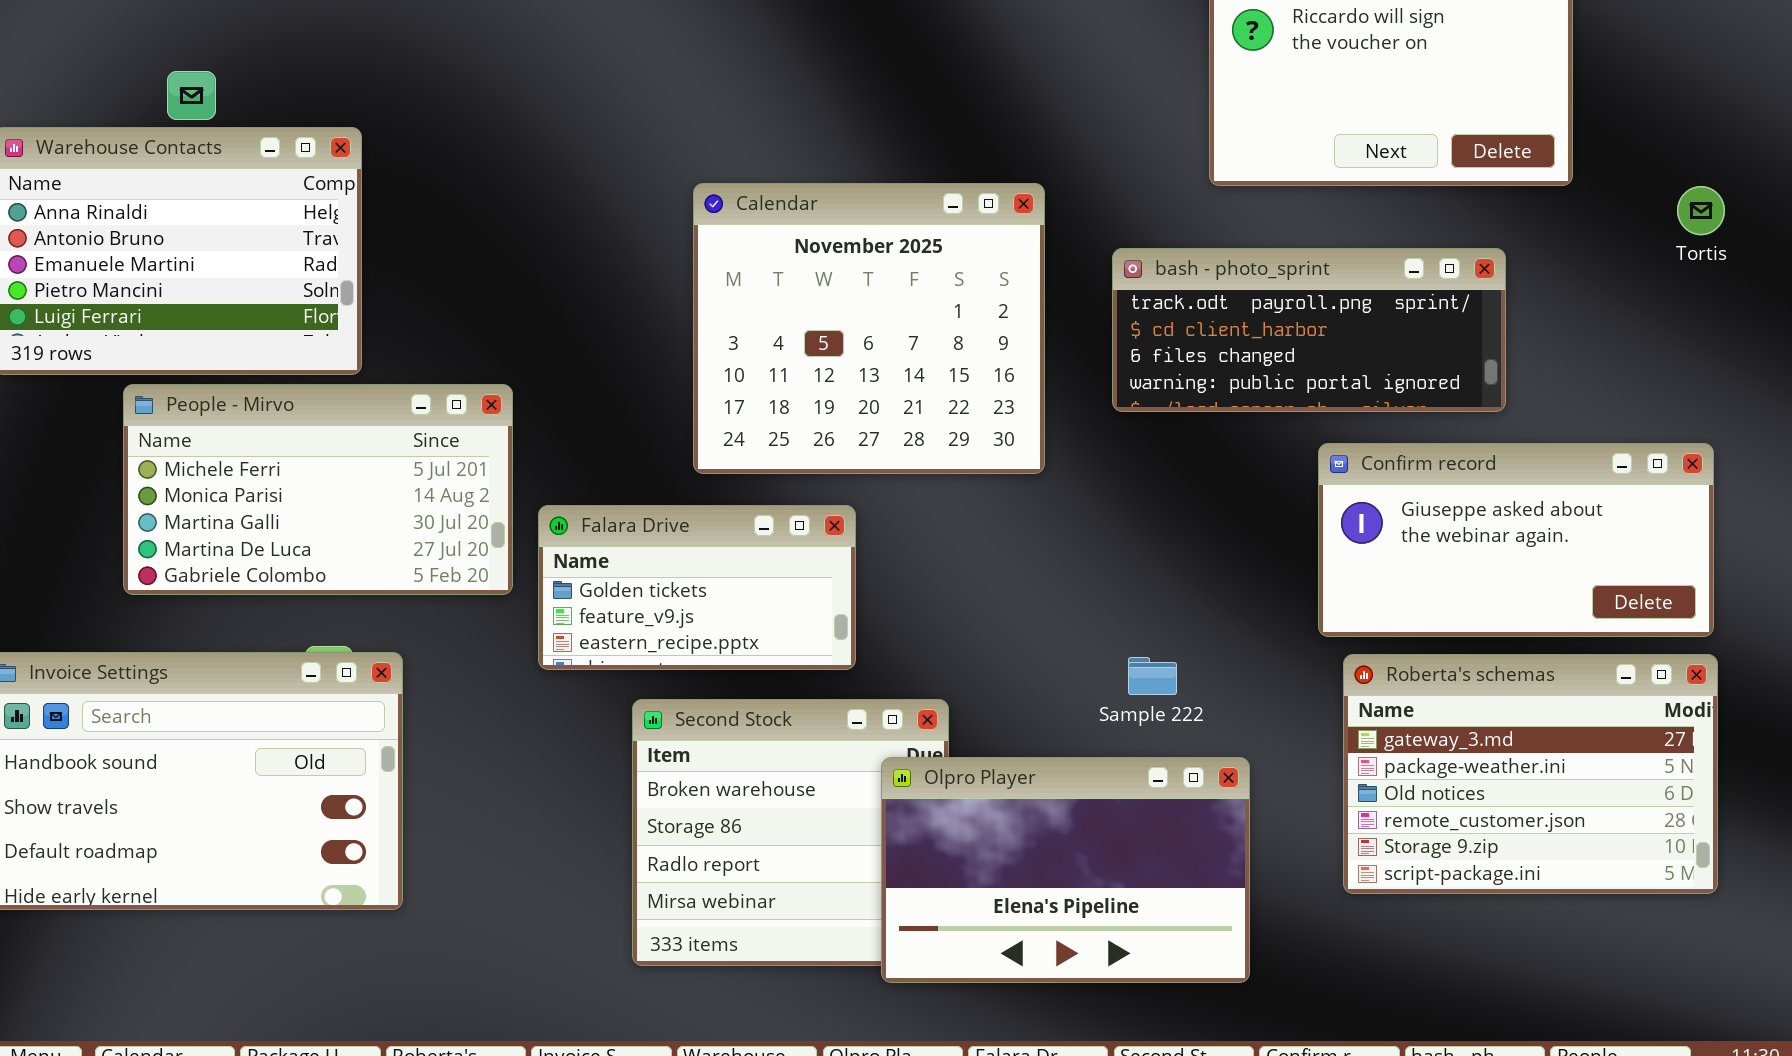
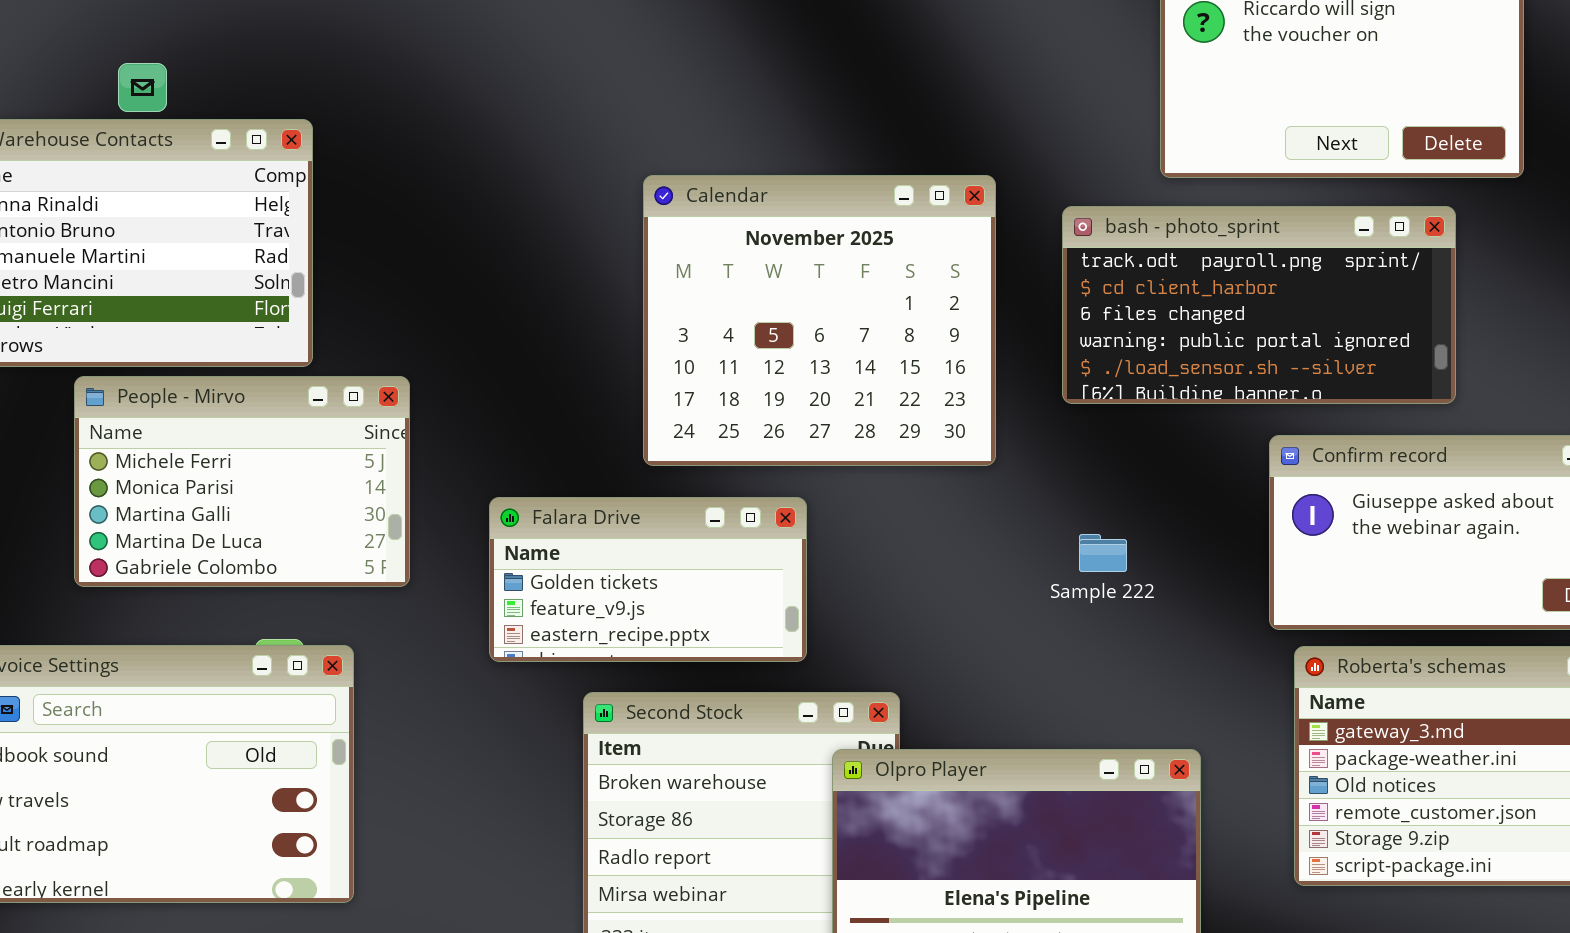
bash - photo_sprint: [1112,248,1506,412] -> [1062,206,1456,404], resized
People - Mirvo: [123,384,513,595] -> [74,376,410,587], resized
Sample 222: [1128,657,1177,695] -> [1079,534,1127,572], moved

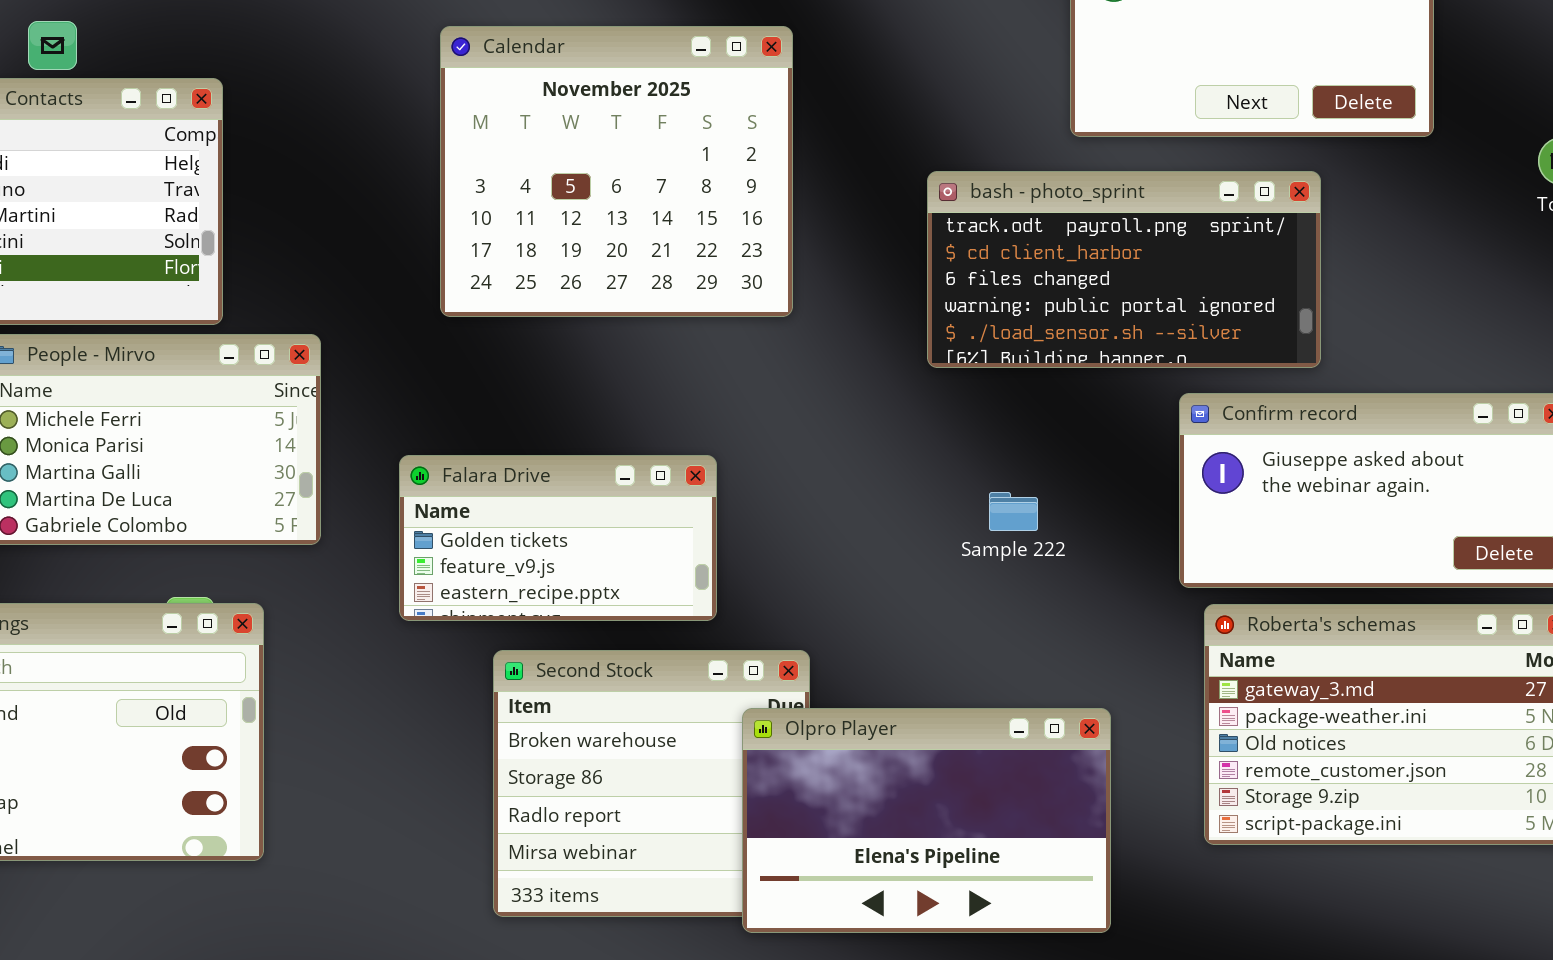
Calendar: [643,175,996,466] -> [440,26,793,317], moved
bash - photo_sprint: [1062,206,1456,404] -> [927,171,1321,368], moved

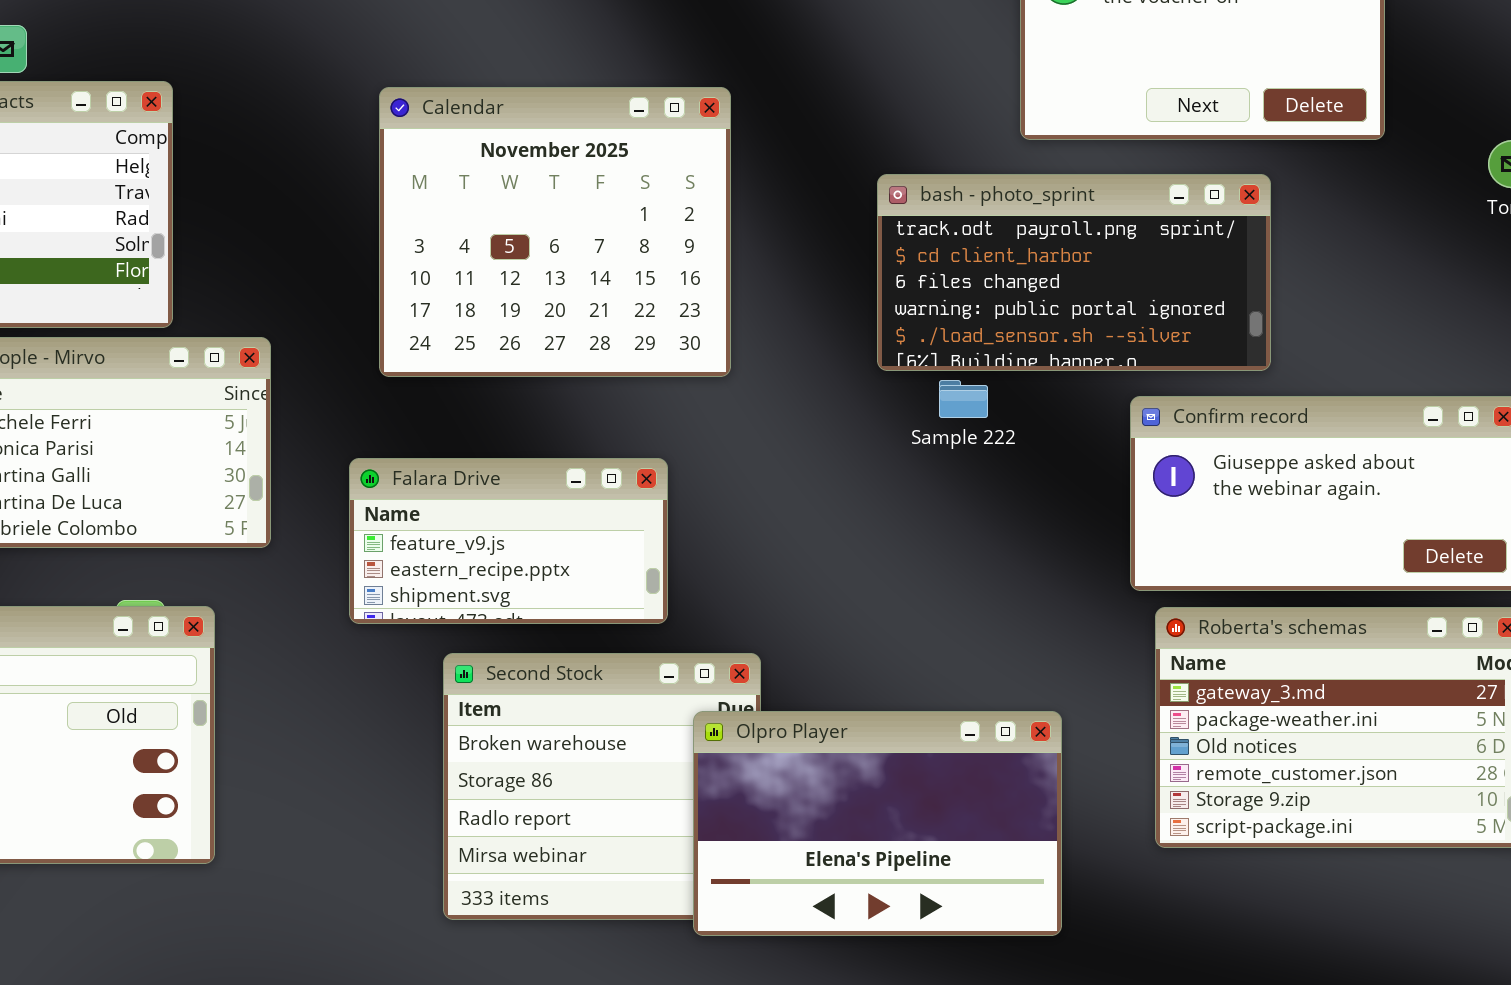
Calendar: [440,26,793,317] -> [379,87,731,377], moved
Falara Drive: [399,455,717,621] -> [349,458,668,624], scrolled down 1 row
Sample 222: [989,492,1038,531] -> [939,380,988,418], moved

